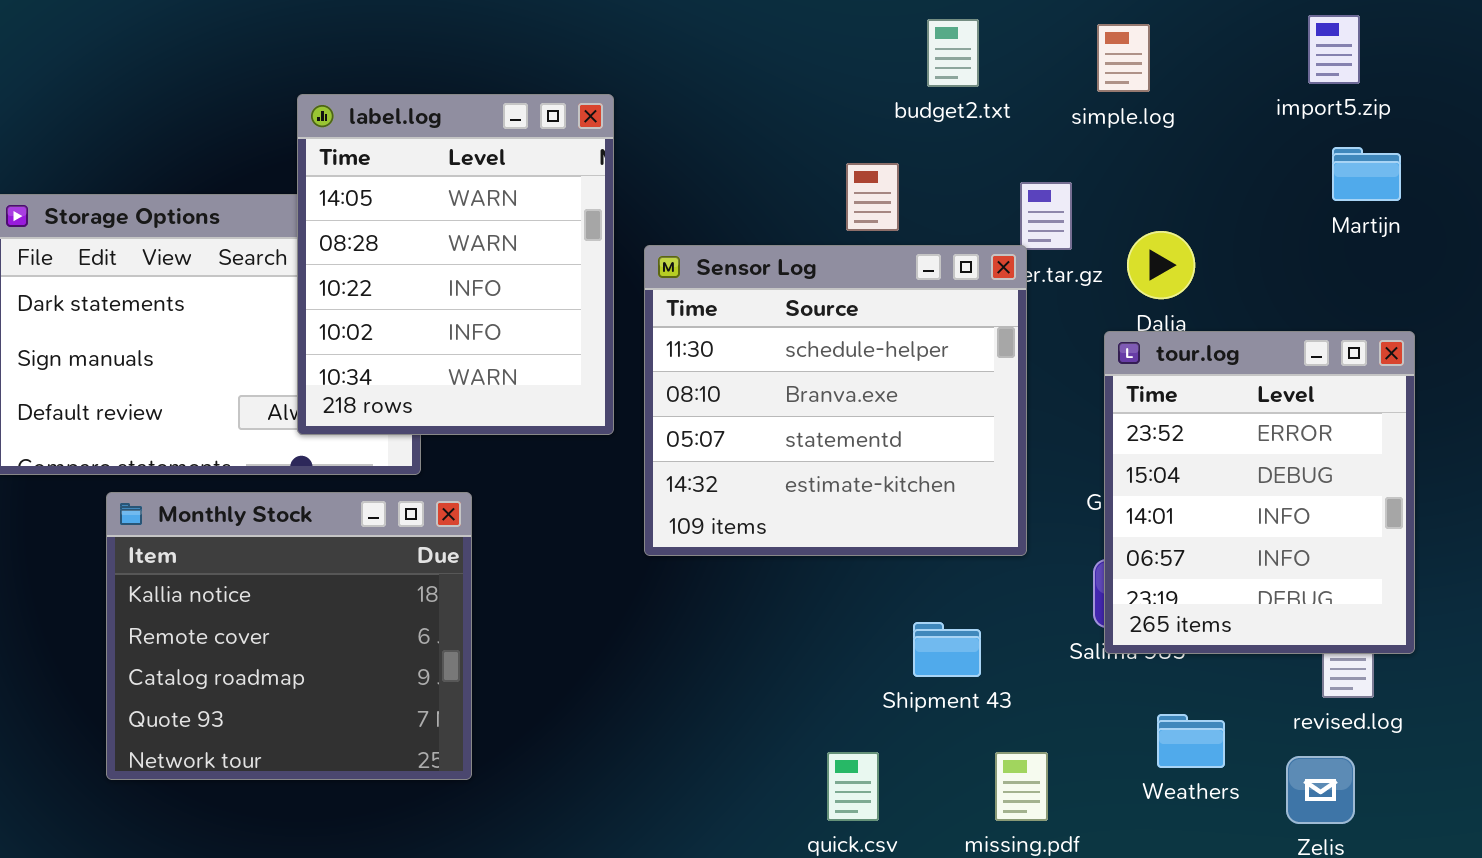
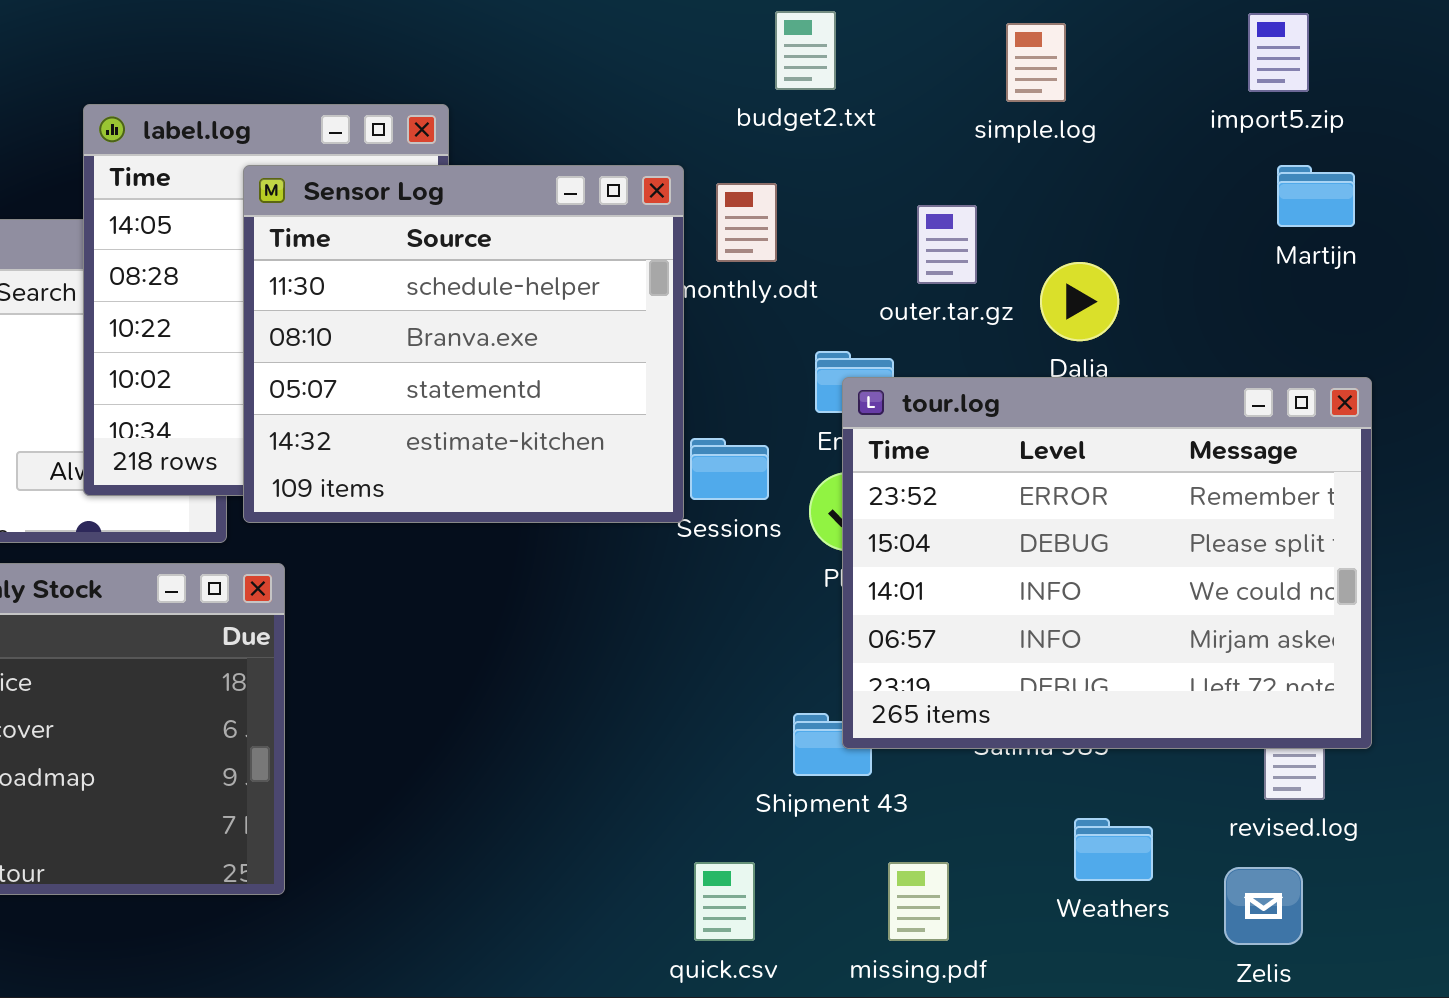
budget2.txt: [927,19,979,87] -> [775,11,836,90], moved
Sensor Log: [644,245,1027,556] -> [243,165,684,523], moved
tour.log: [1104,331,1415,654] -> [842,377,1372,749], resized

